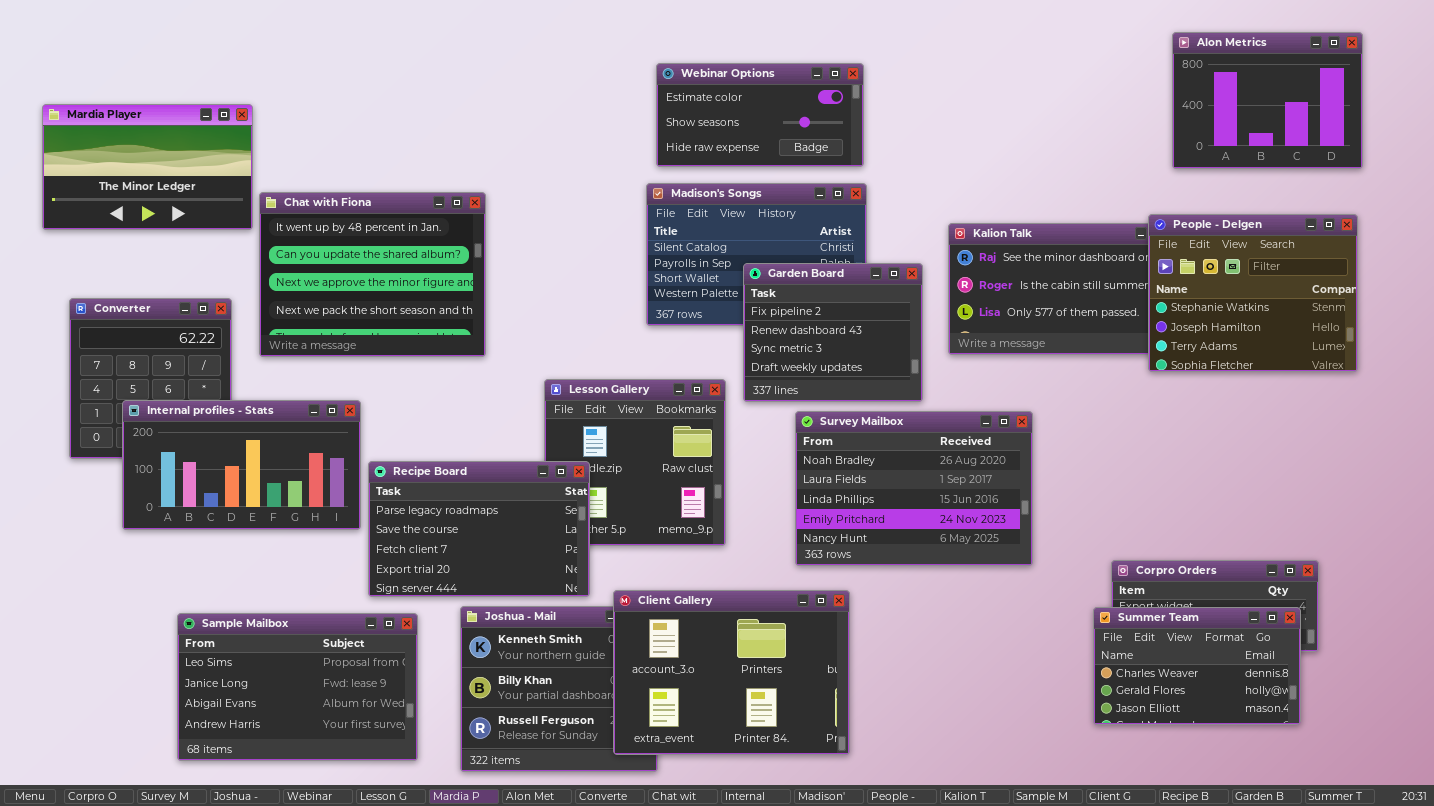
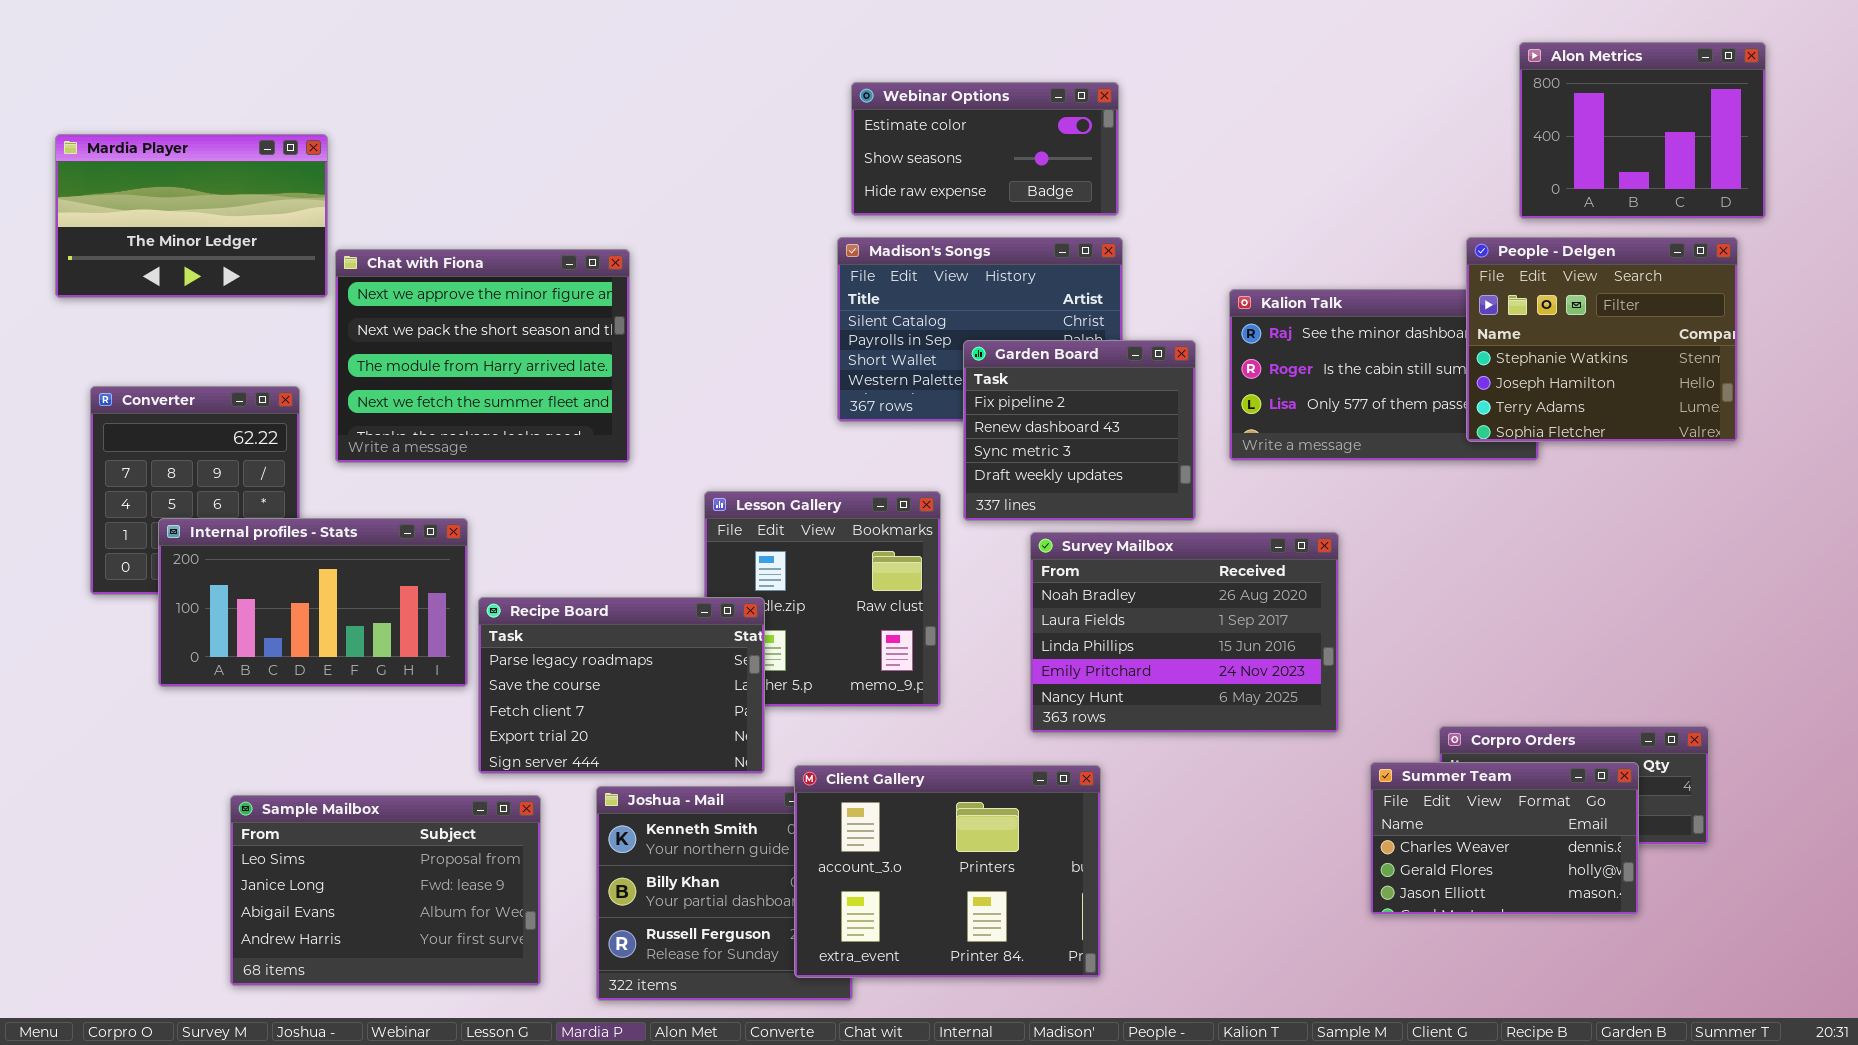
Chat with Fiona: [259,192,486,357] -> [335,249,630,463], scrolled down 2 rows
People - Delgen: [1148,214,1358,372] -> [1466,237,1738,442], moved
Summer Team: [1093,607,1301,725] -> [1370,762,1639,915], moved

